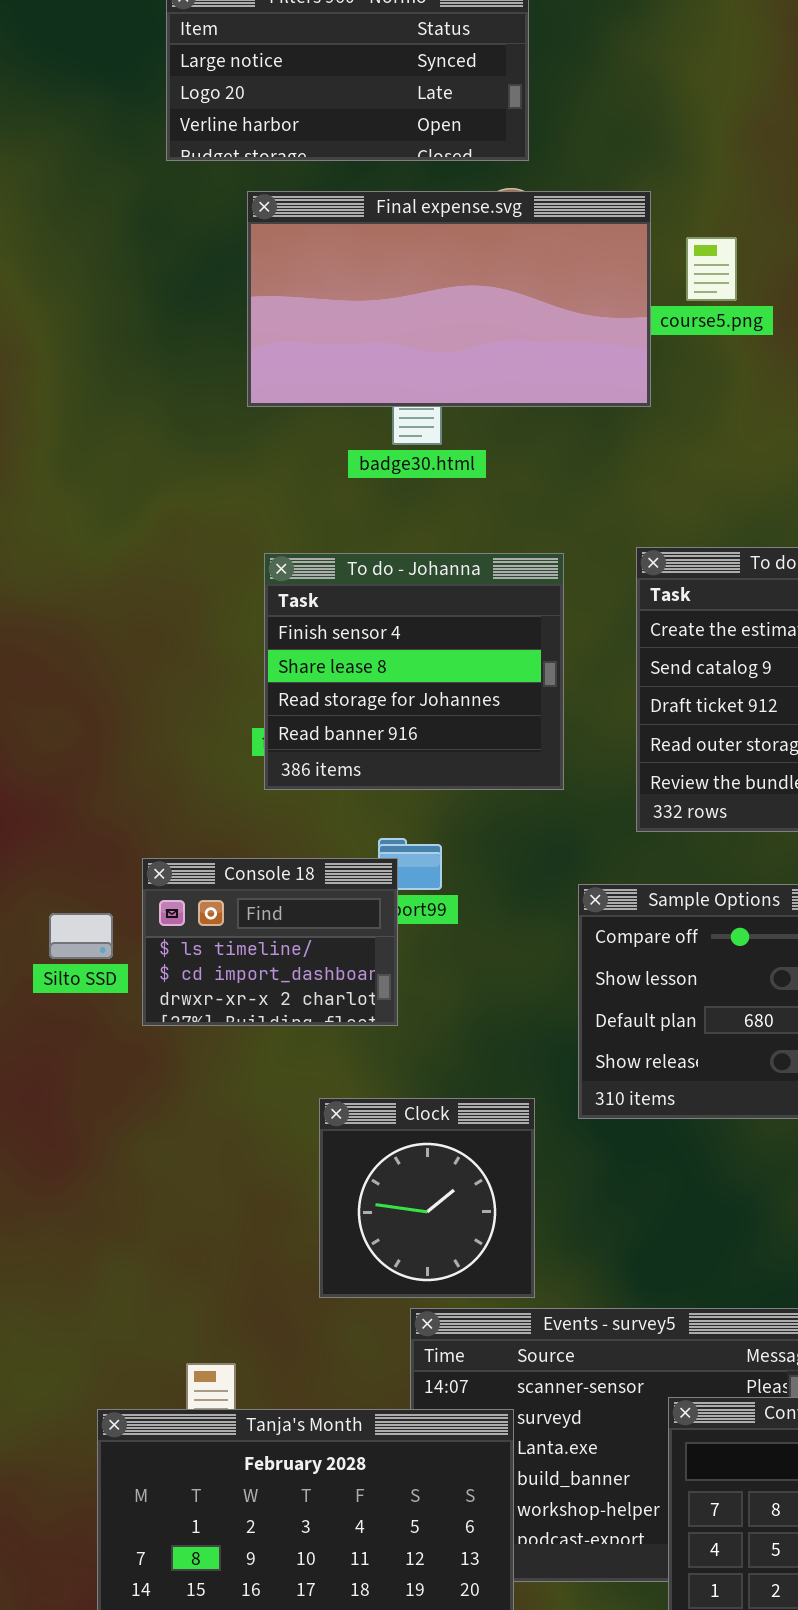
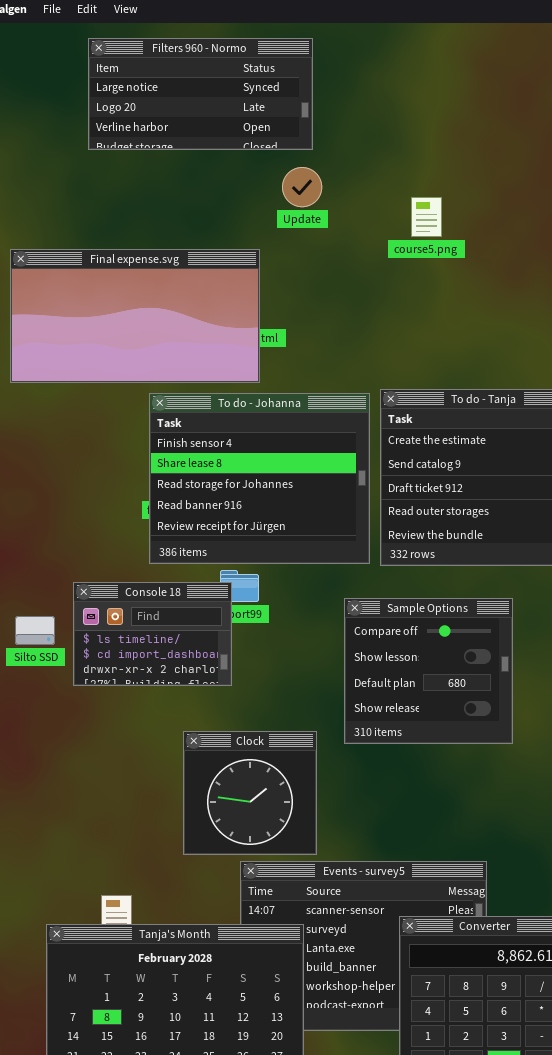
Final expense.svg: [247,191,651,407] -> [10,249,260,383], moved
To do - Johanna: [264,553,564,790] -> [149,393,370,564], resized

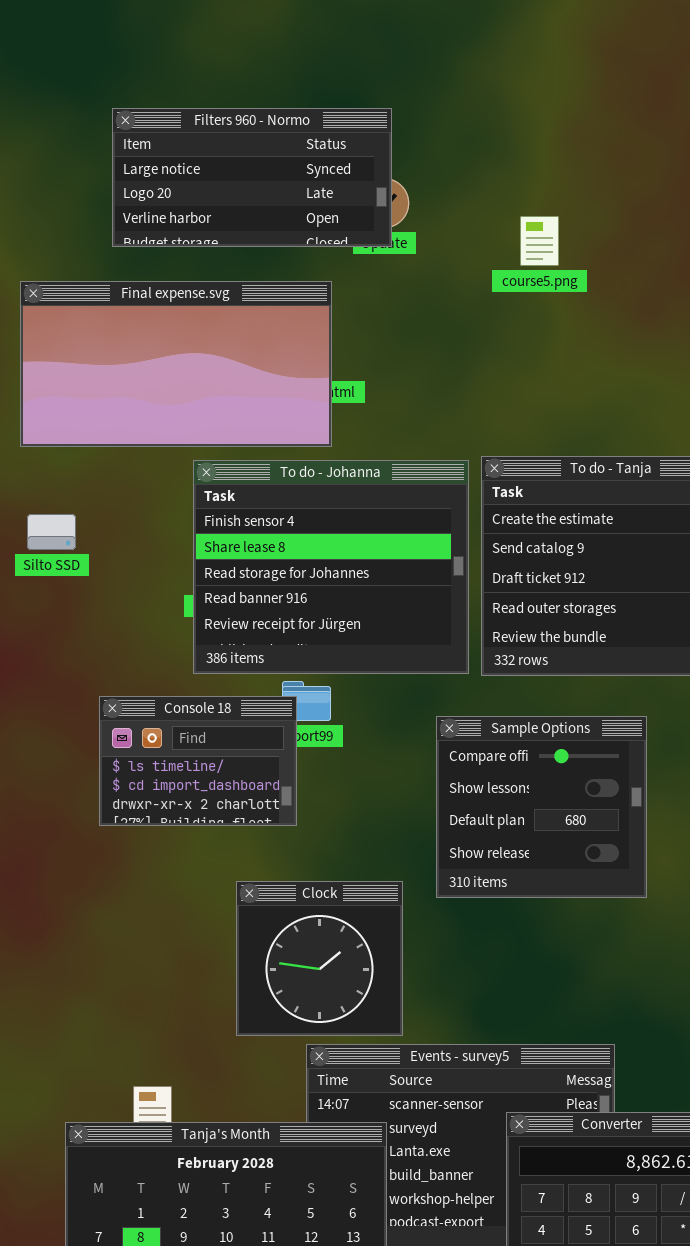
Filters 960 - Normo: [88,38,313,150] -> [112,108,392,247], moved
Silto SSD: [15,616,55,645] -> [27,514,76,550], moved

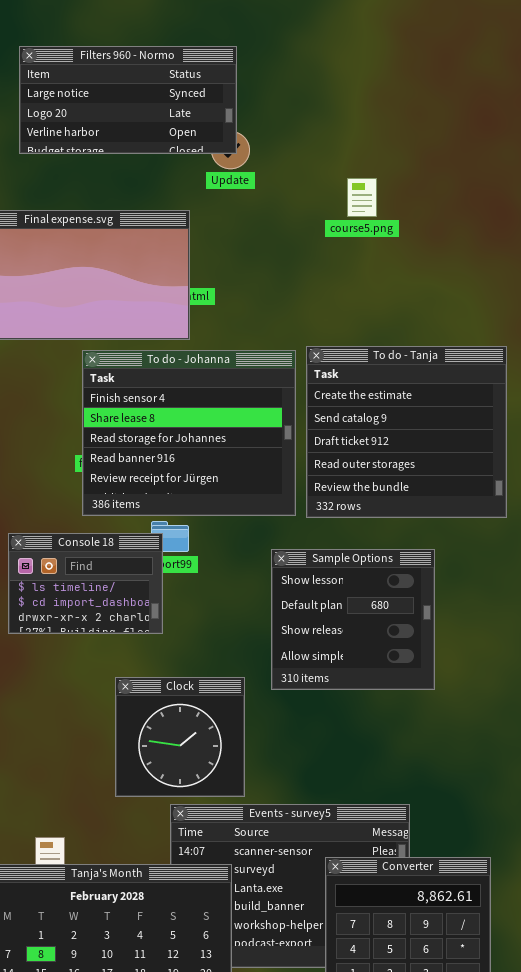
Filters 960 - Normo: [112,108,392,247] -> [19,46,237,154], moved
course5.png: [520,216,559,266] -> [347,178,377,217], moved
Sample Options: [436,716,647,898] -> [271,549,435,690], scrolled down 1 row

